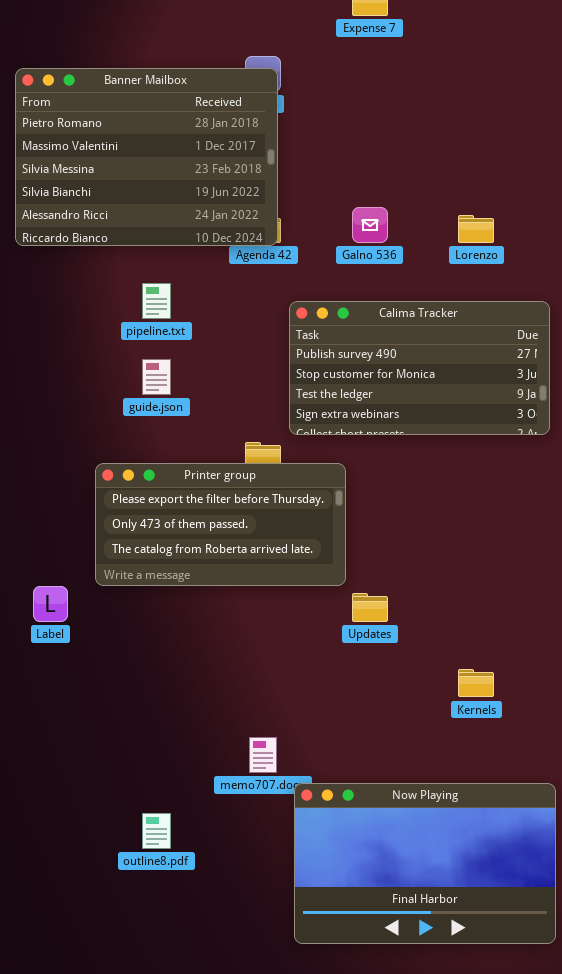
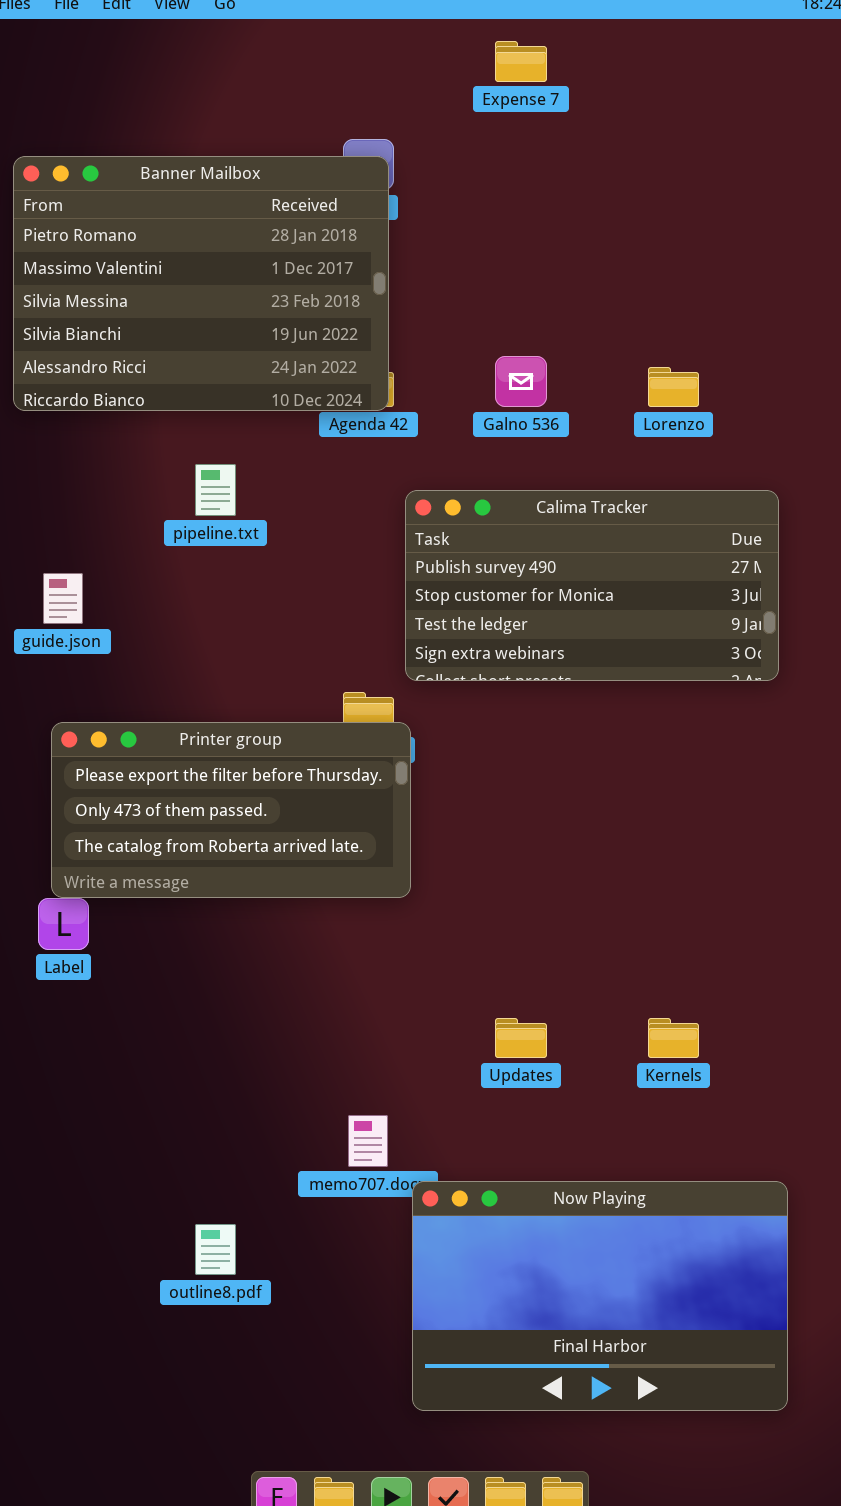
guide.json: [142,359,171,395] -> [43,573,83,624], moved
Printer group: [95,463,346,586] -> [51,722,411,898], moved
Updates: [352,593,388,622] -> [495,1018,547,1058], moved

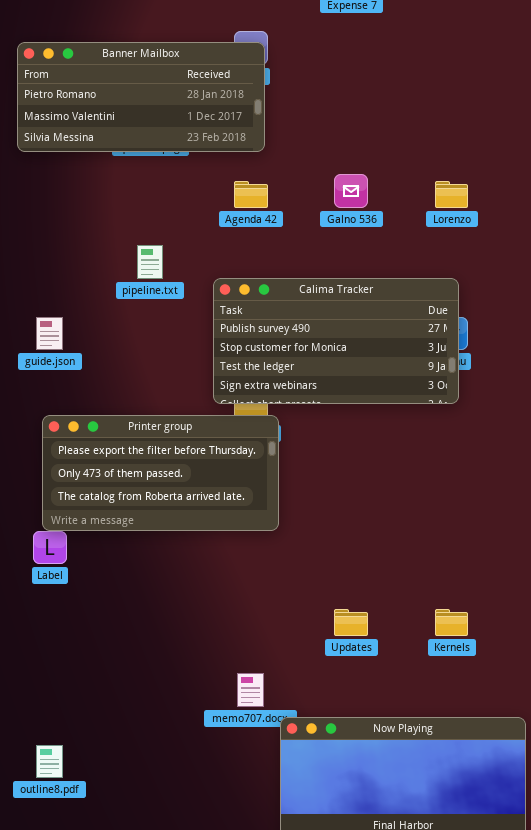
Banner Mailbox: [13,156,389,411] -> [17,42,265,152], resized
Calima Tracker: [405,490,779,681] -> [213,278,459,404], moved
outline8.pdf: [195,1224,236,1275] -> [36,745,63,778], moved

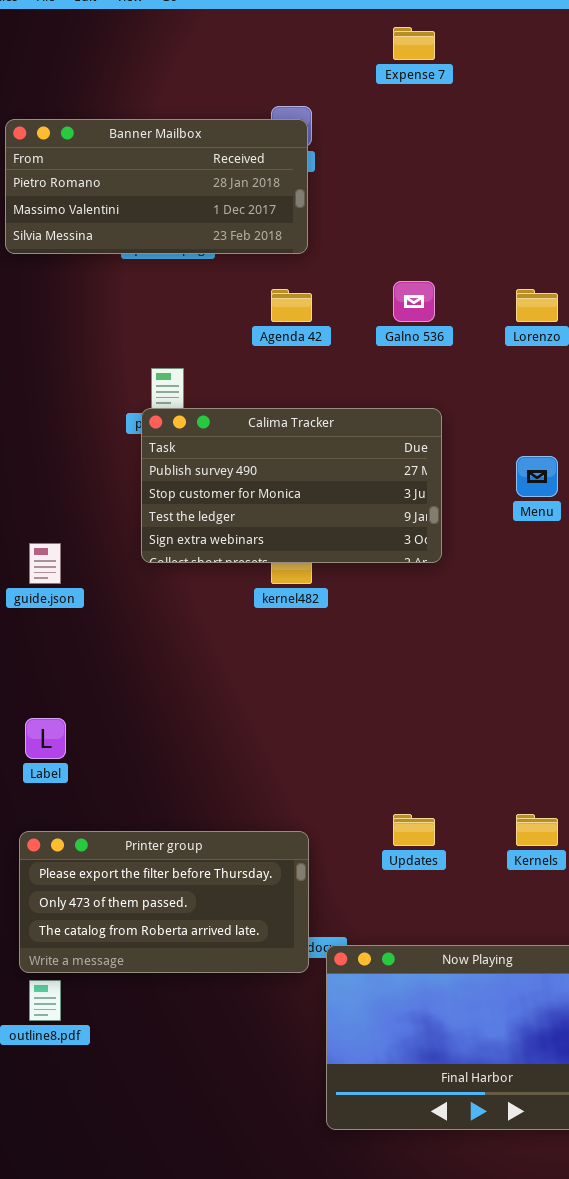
Calima Tracker: [213,278,459,404] -> [141,408,442,563], moved
guide.json: [36,317,63,350] -> [29,543,61,584], moved
Printer group: [42,415,279,531] -> [19,831,309,973], moved

